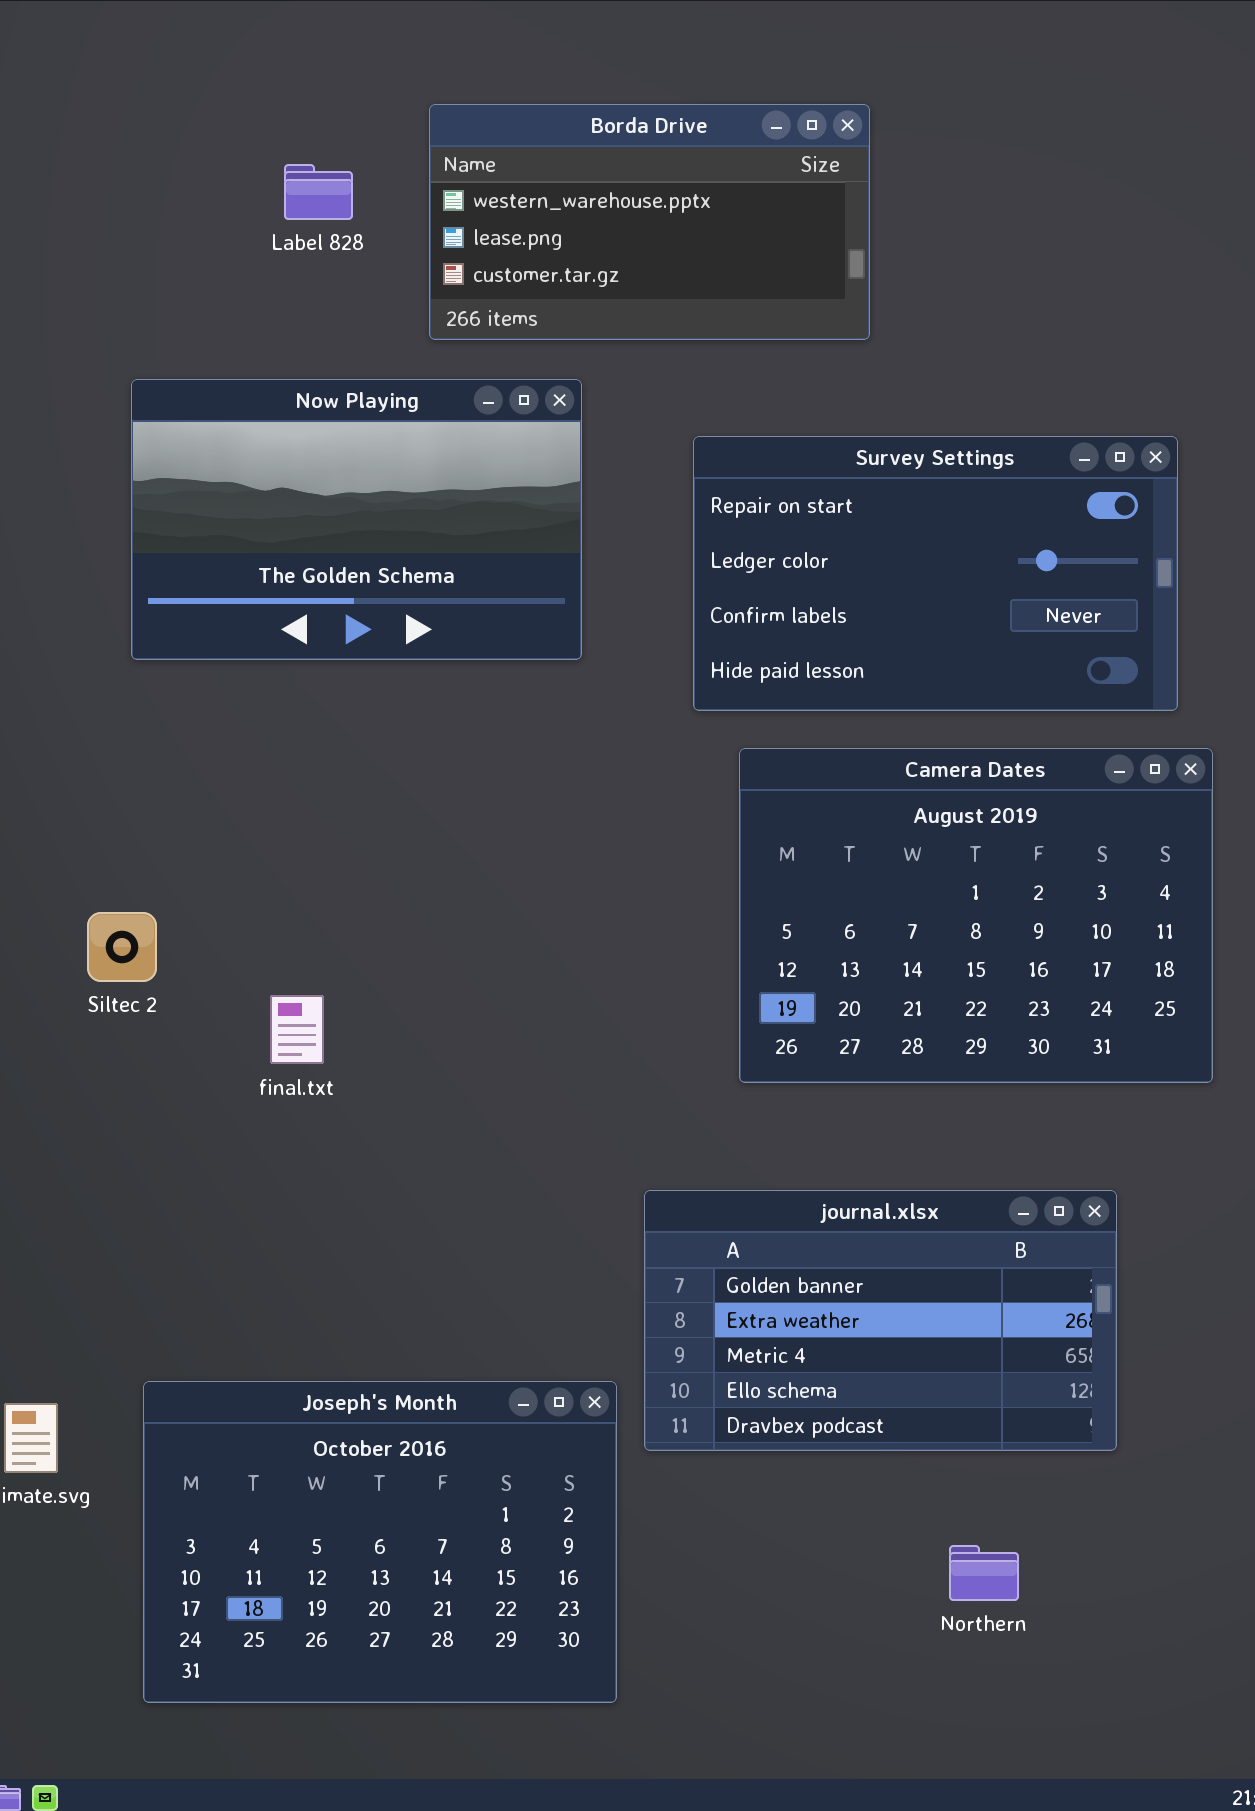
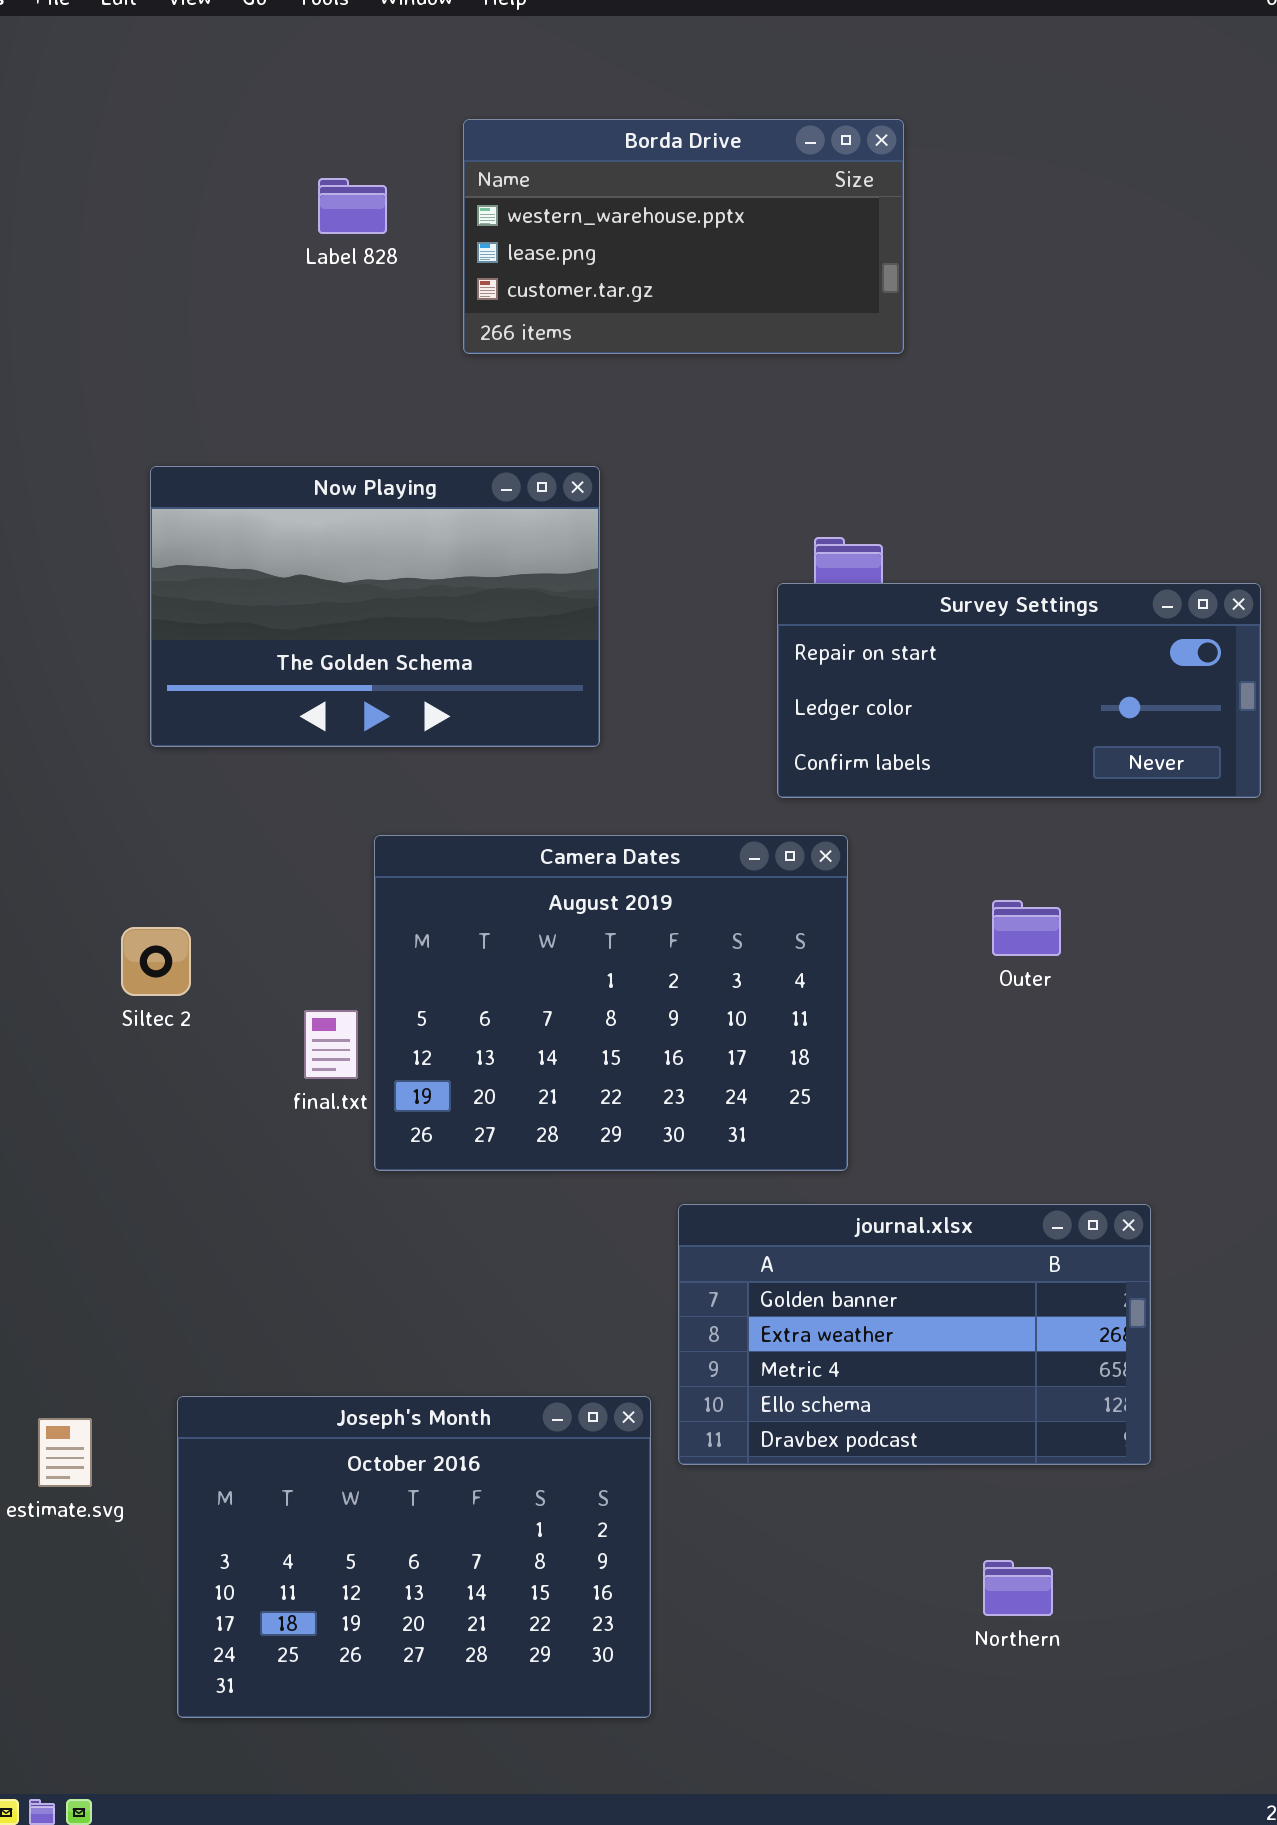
Now Playing: [131,379,582,660] -> [150,466,600,747], moved
Survey Settings: [693,436,1178,711] -> [777,583,1261,798], moved, resized
Camera Dates: [739,748,1213,1083] -> [374,835,848,1171], moved

